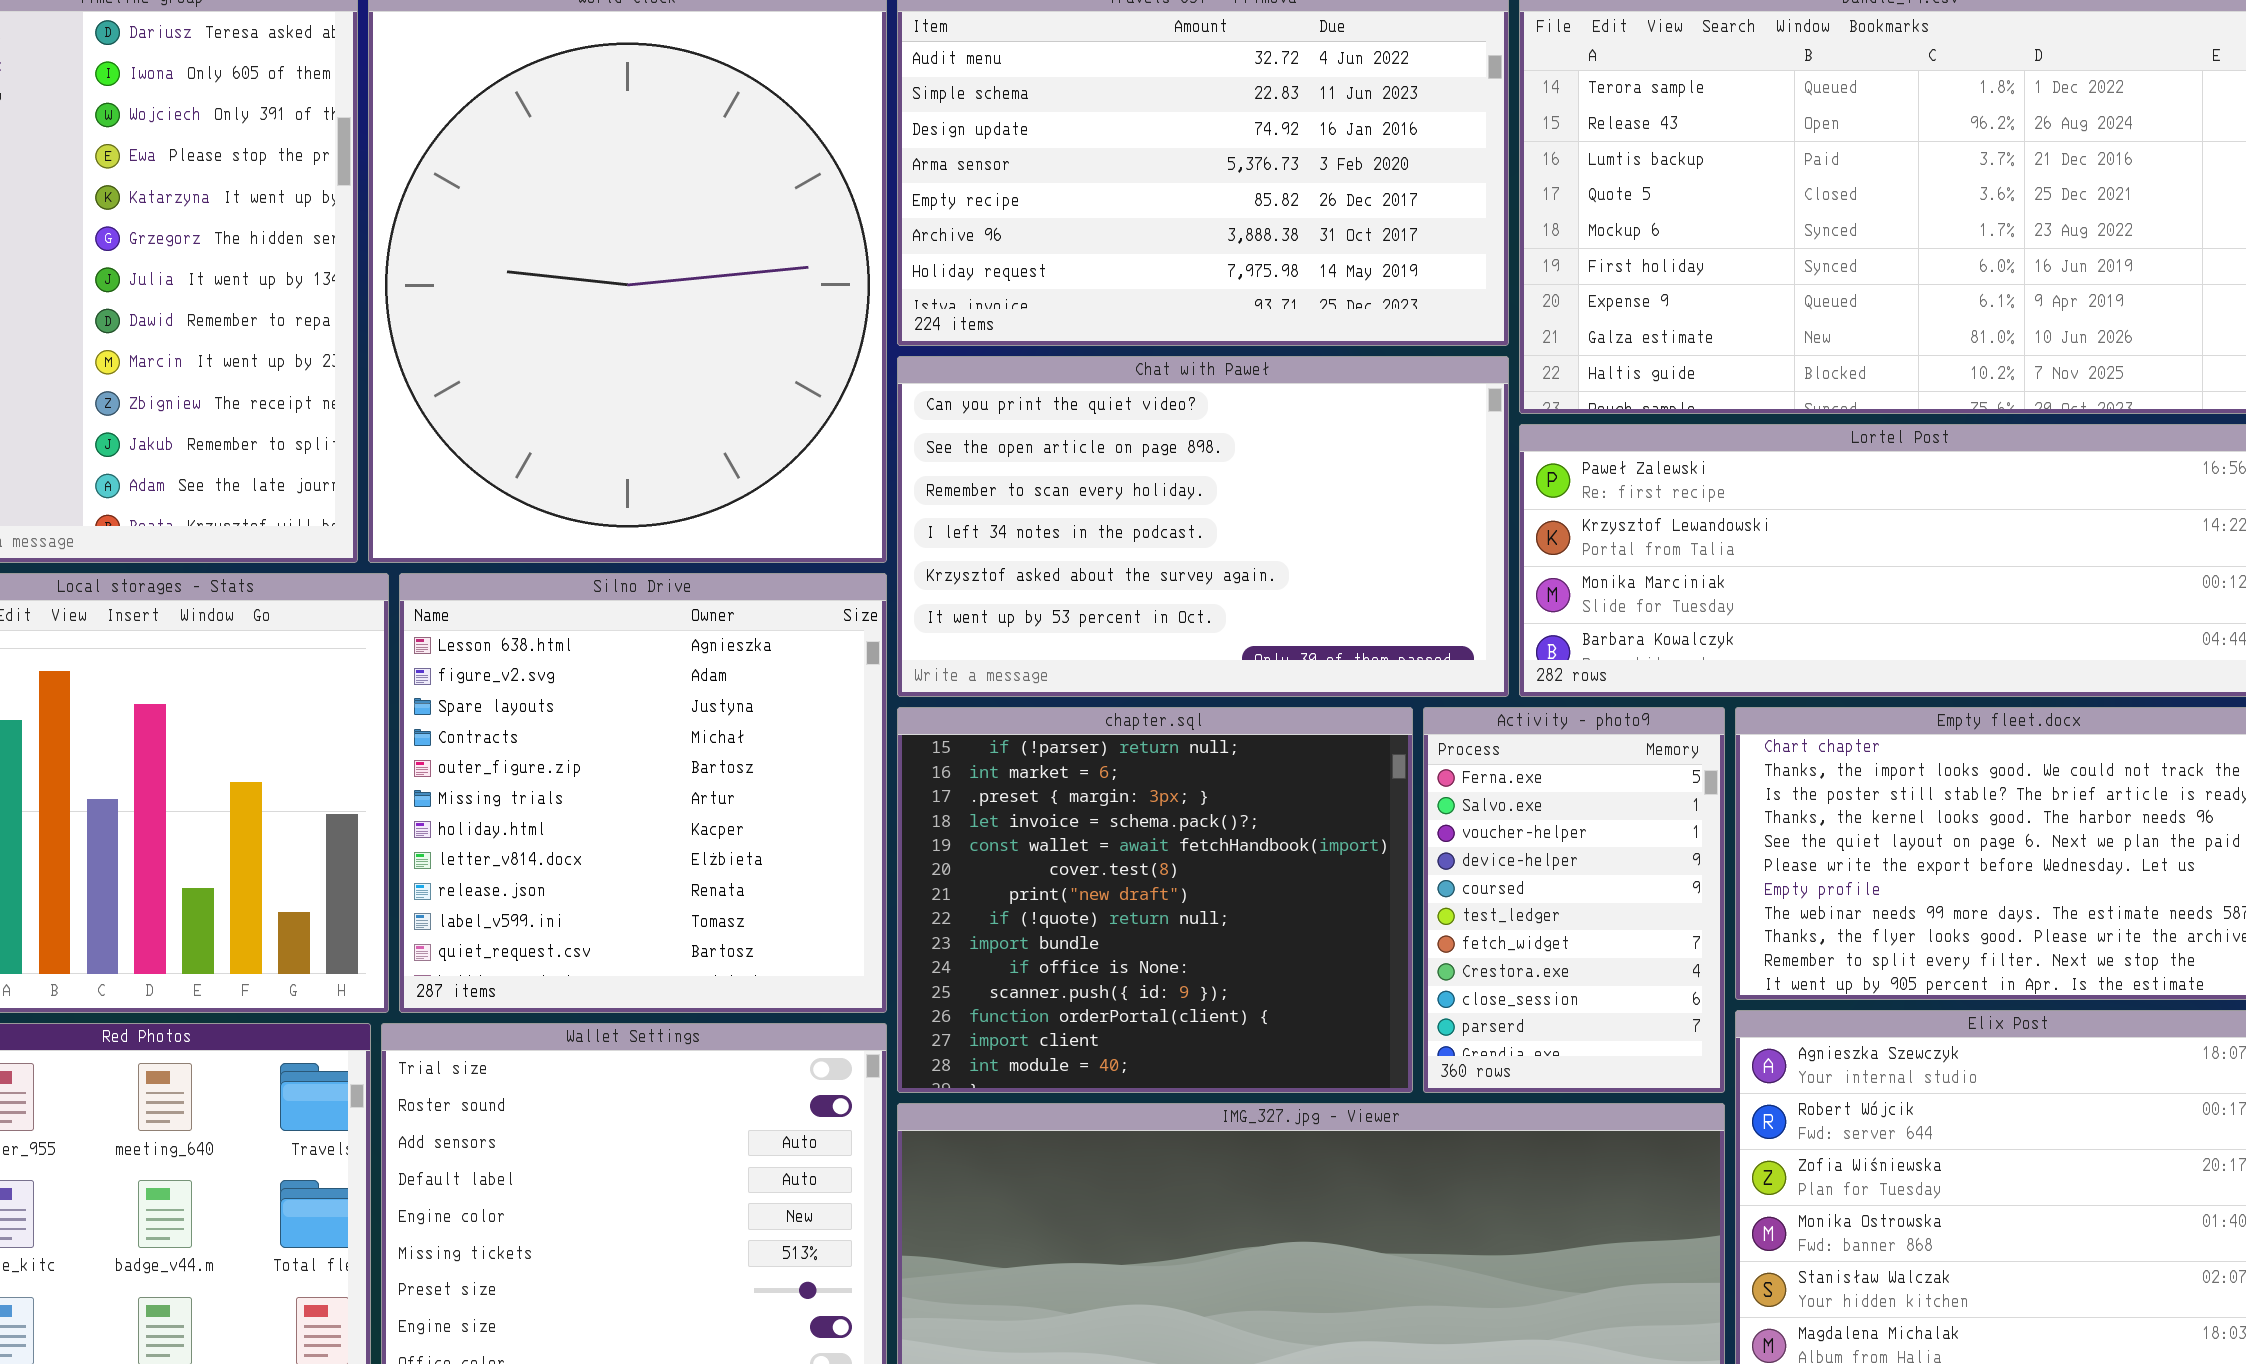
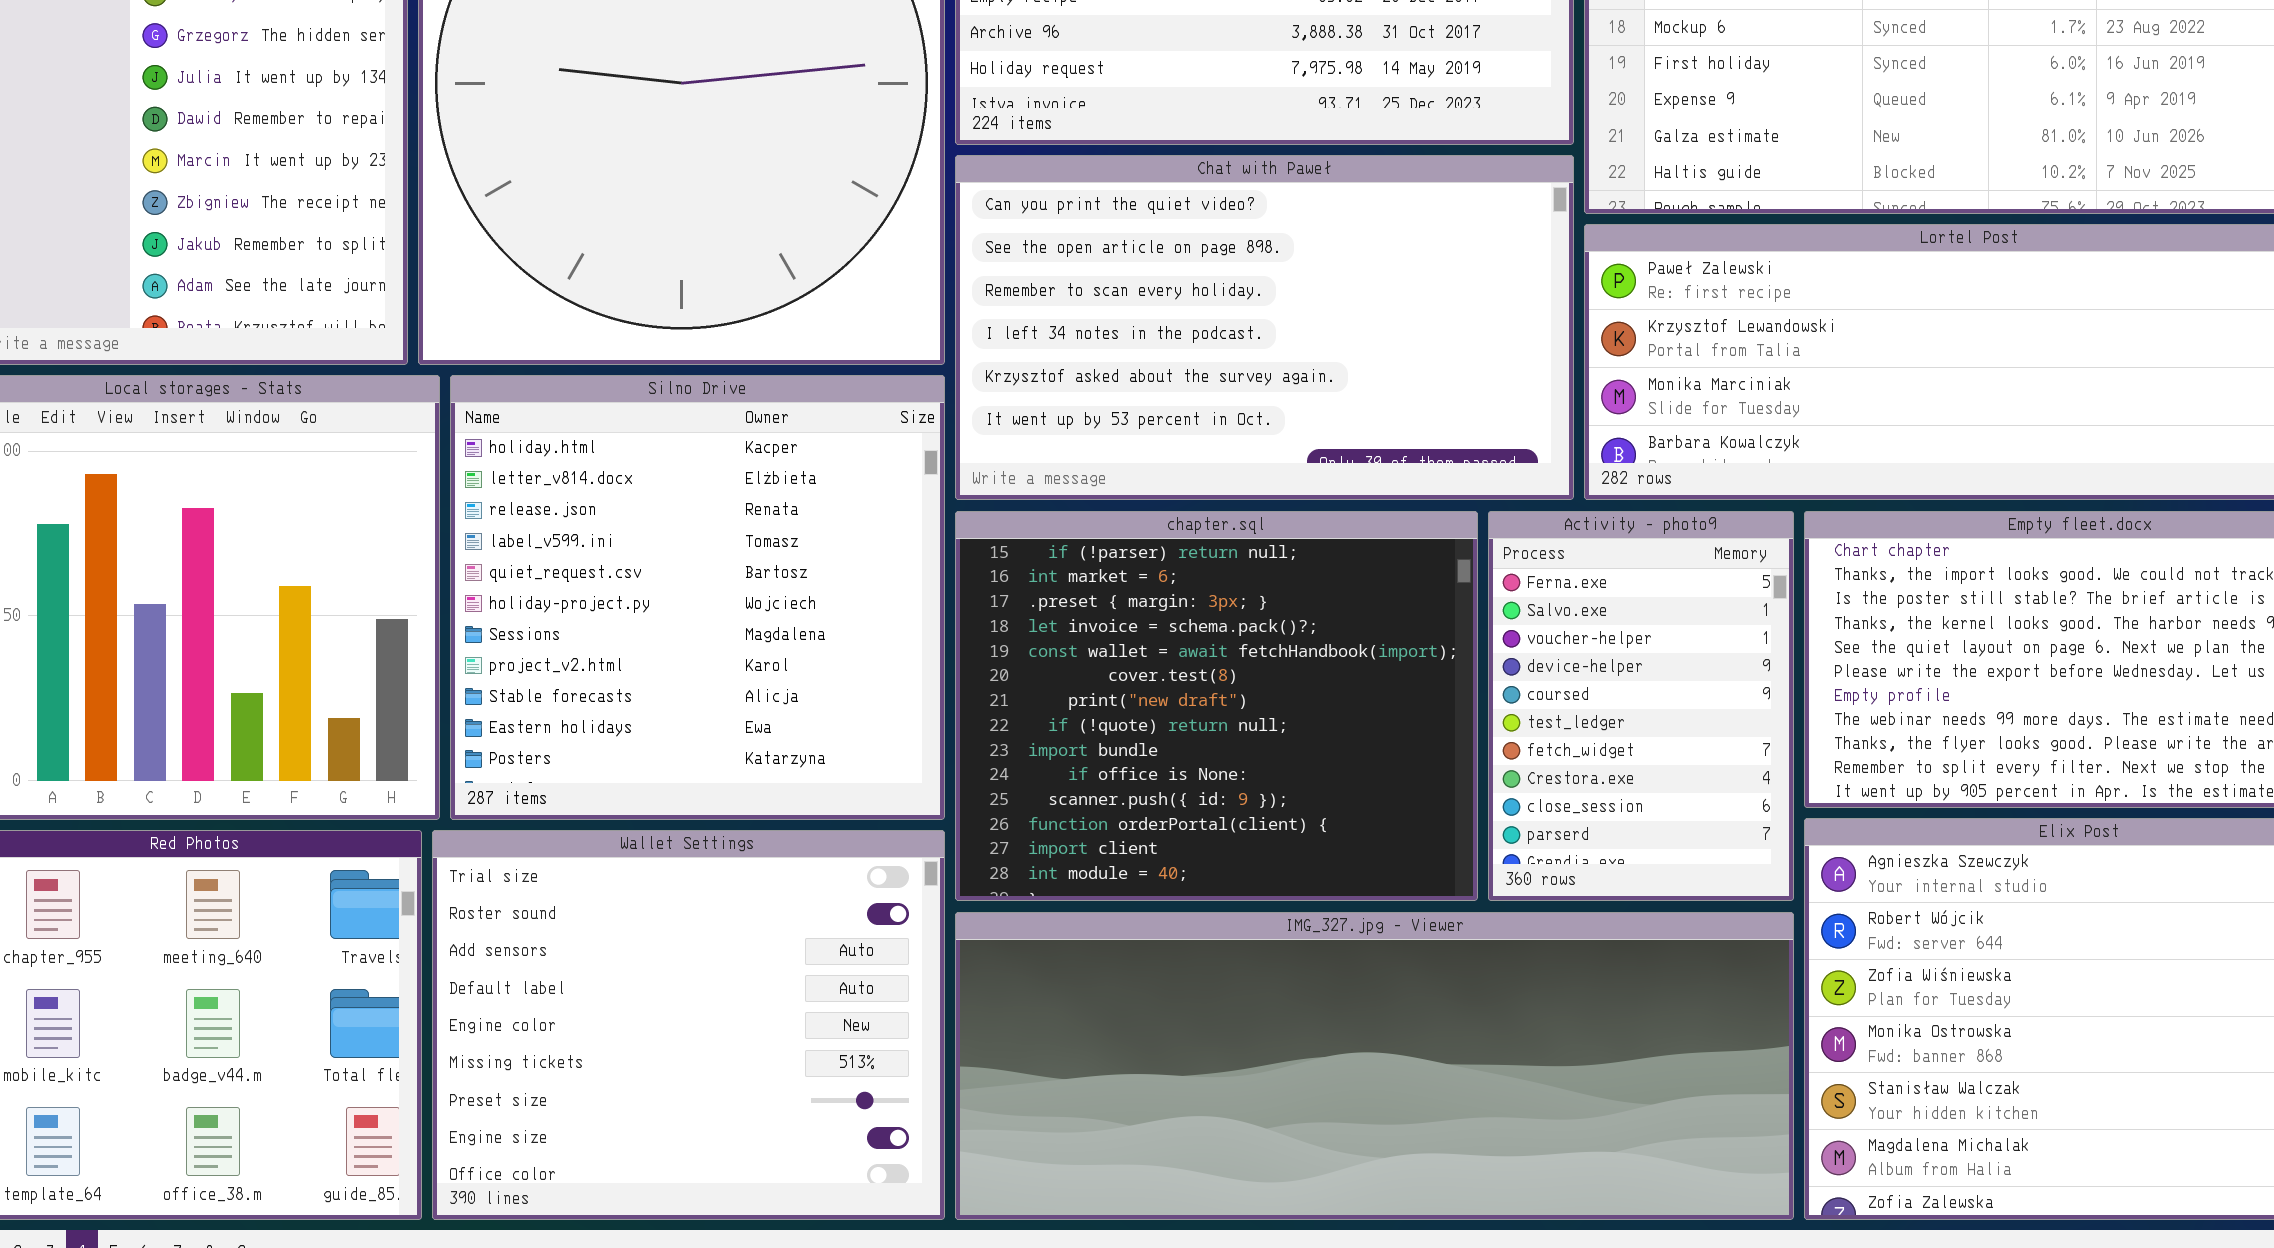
Silno Drive: [399,573,887,1013] -> [450,375,945,820], scrolled down 6 rows

